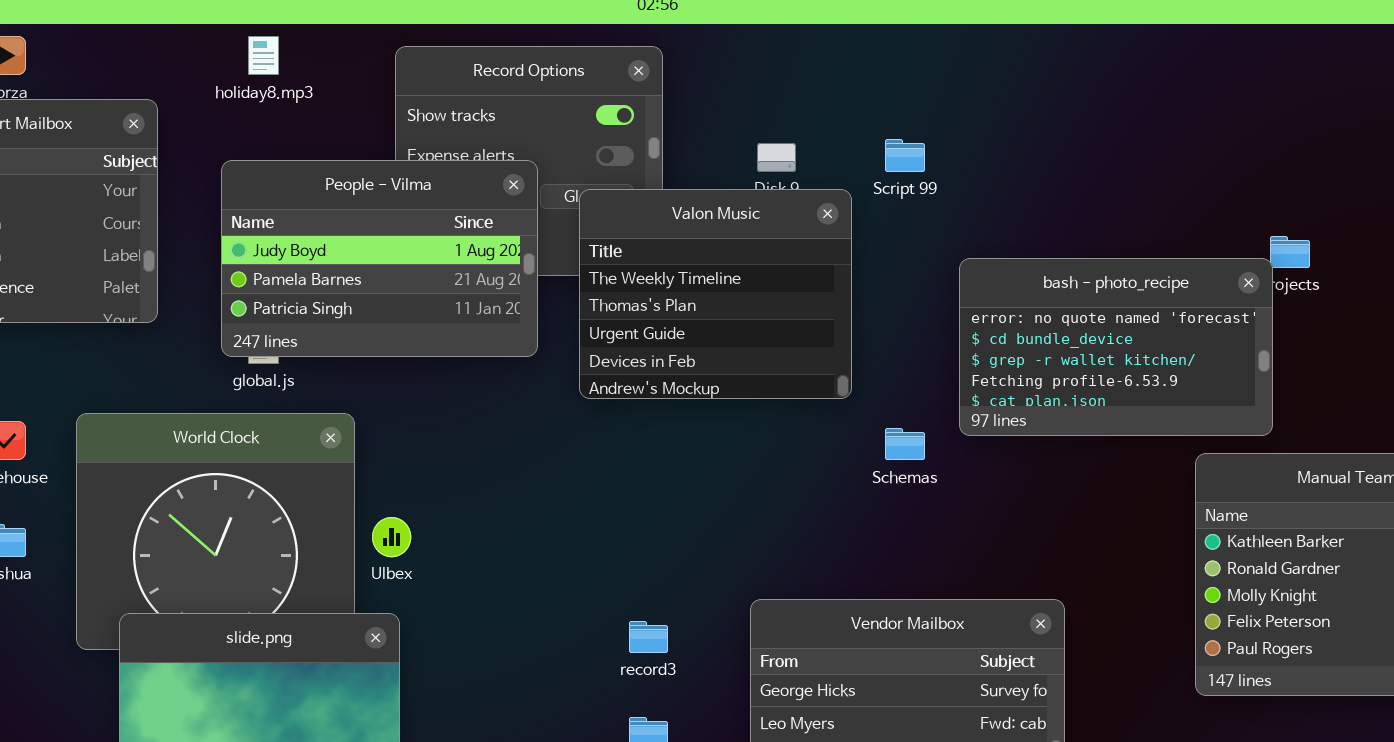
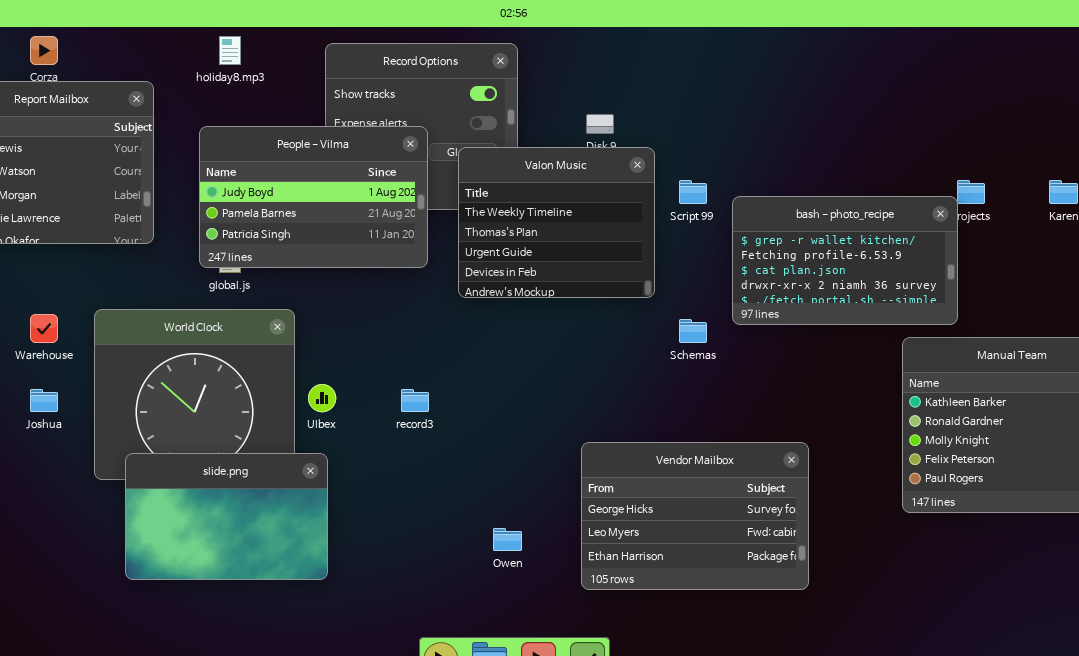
Script 99: [885,139,925,172] -> [679,180,707,204], moved
bash - photo_recipe: [959,258,1273,436] -> [732,196,958,325], scrolled down 2 rows
record3: [629,621,668,653] -> [401,389,429,412], moved

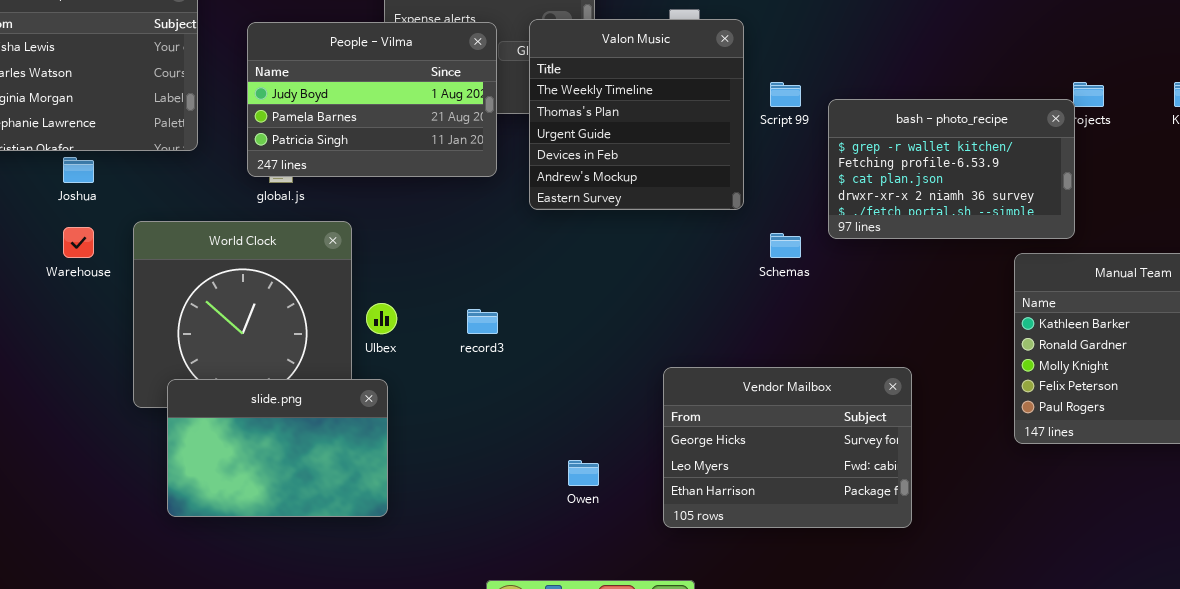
Valon Music: [458,147,655,298] -> [529,19,744,210], resized
Joshua: [30,389,58,412] -> [63,157,94,183], moved

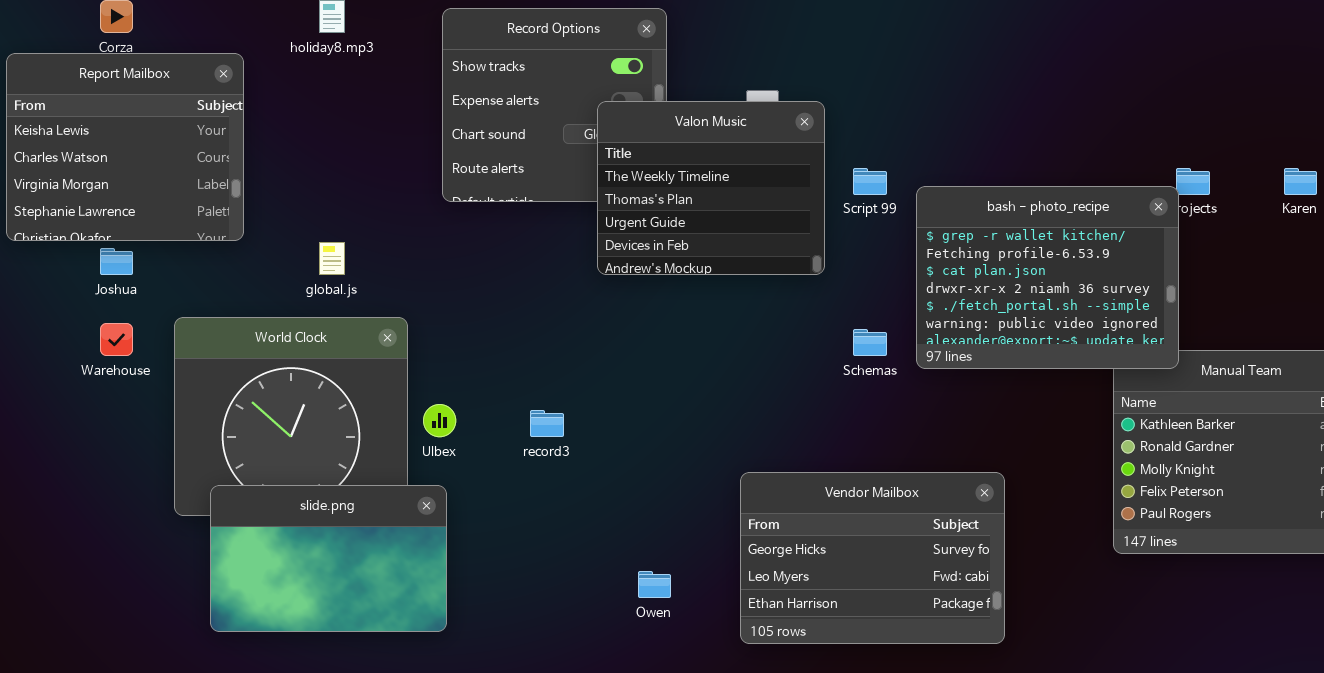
Valon Music: [529,19,744,210] -> [597,101,825,275], resized
People - Vilma: [247,22,497,177] -> none, closed
bash - photo_recipe: [828,99,1075,239] -> [916,186,1179,369], resized

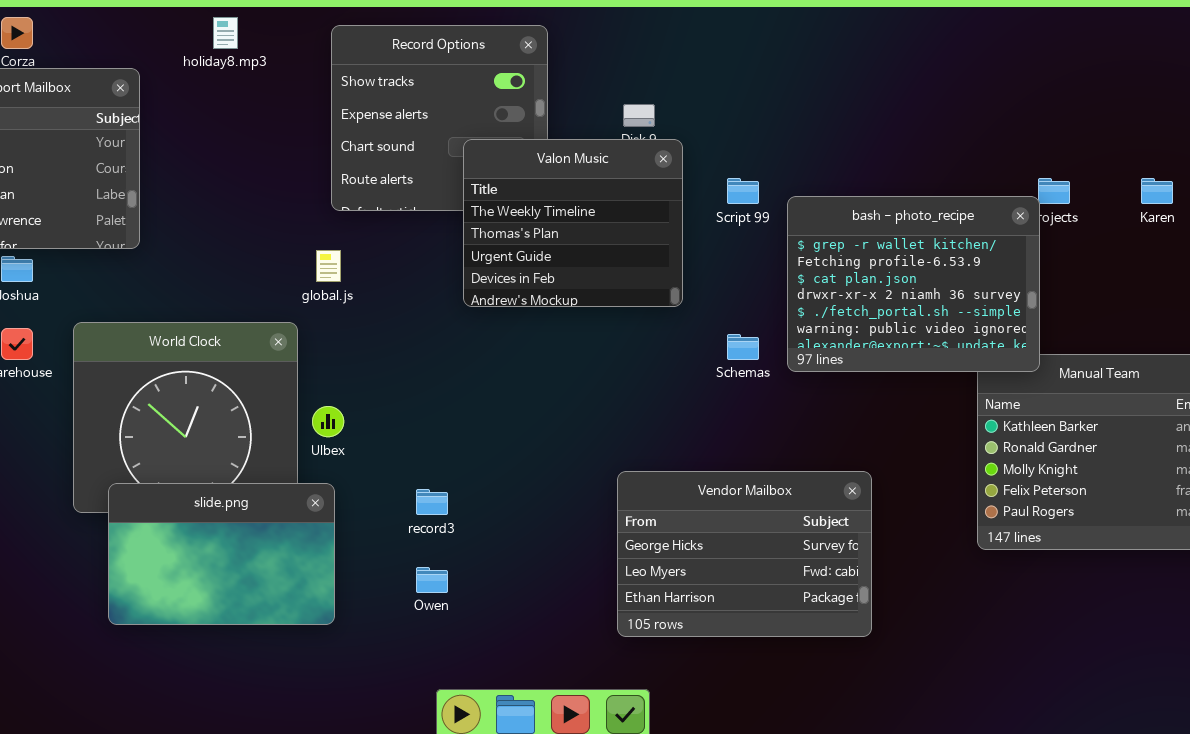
Valon Music: [597,101,825,275] -> [463,139,683,307], moved
global.js: [319,242,345,275] -> [316,250,341,282], moved
record3: [530,410,564,437] -> [416,489,448,515], moved
Owen: [638,571,671,598] -> [416,567,448,593], moved

